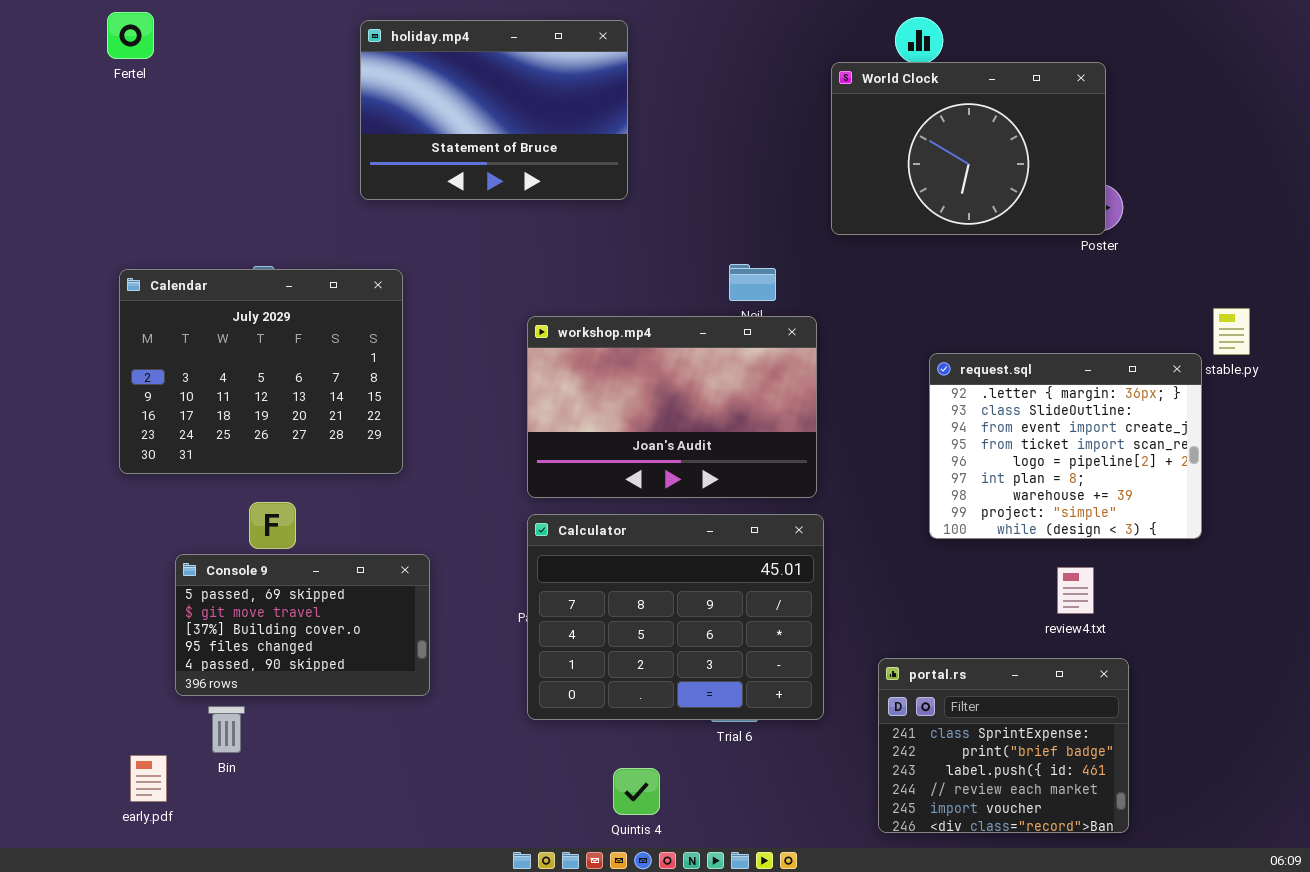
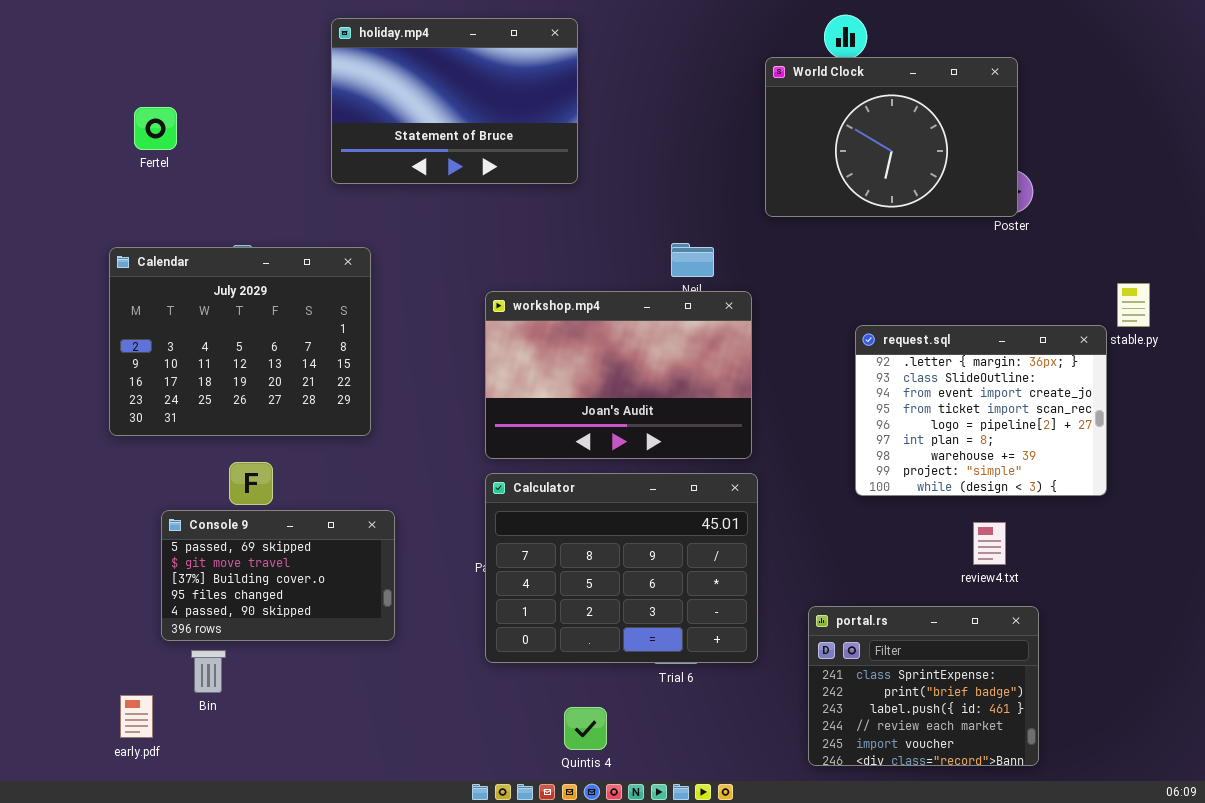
Fertel: [107,12,154,59] -> [134,107,177,150], moved

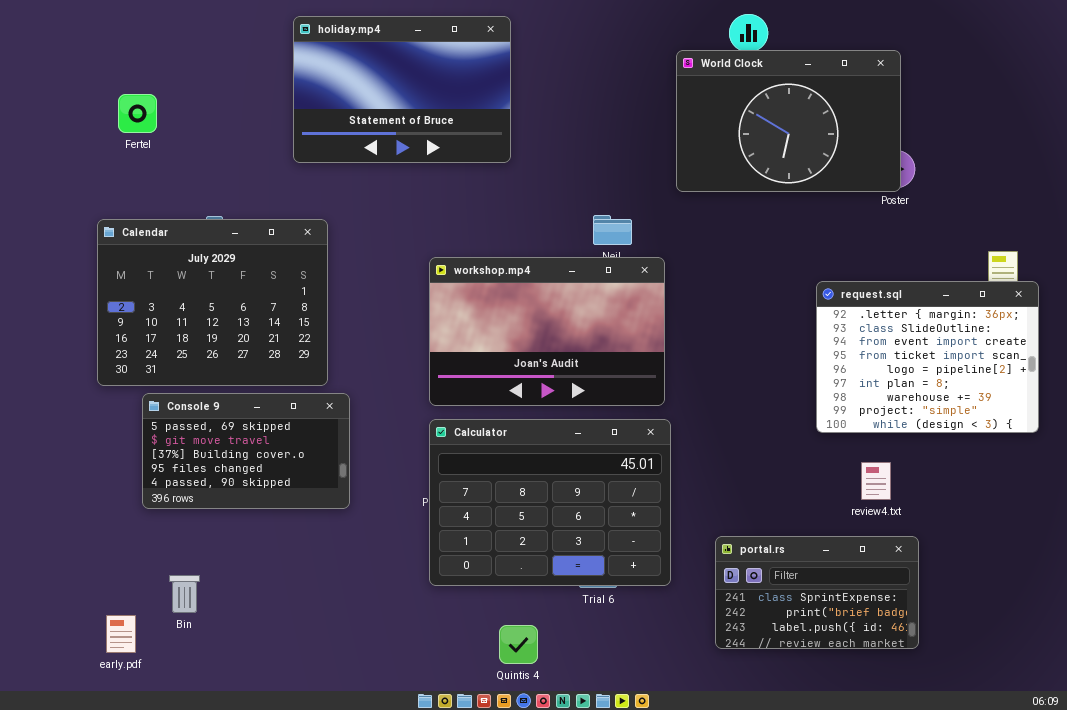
request.sql: [855,325,1107,496] -> [816,281,1039,433], moved
Console 9: [161,510,395,641] -> [142,393,350,509], moved
portal.rs: [808,606,1039,766] -> [715,536,919,649], resized

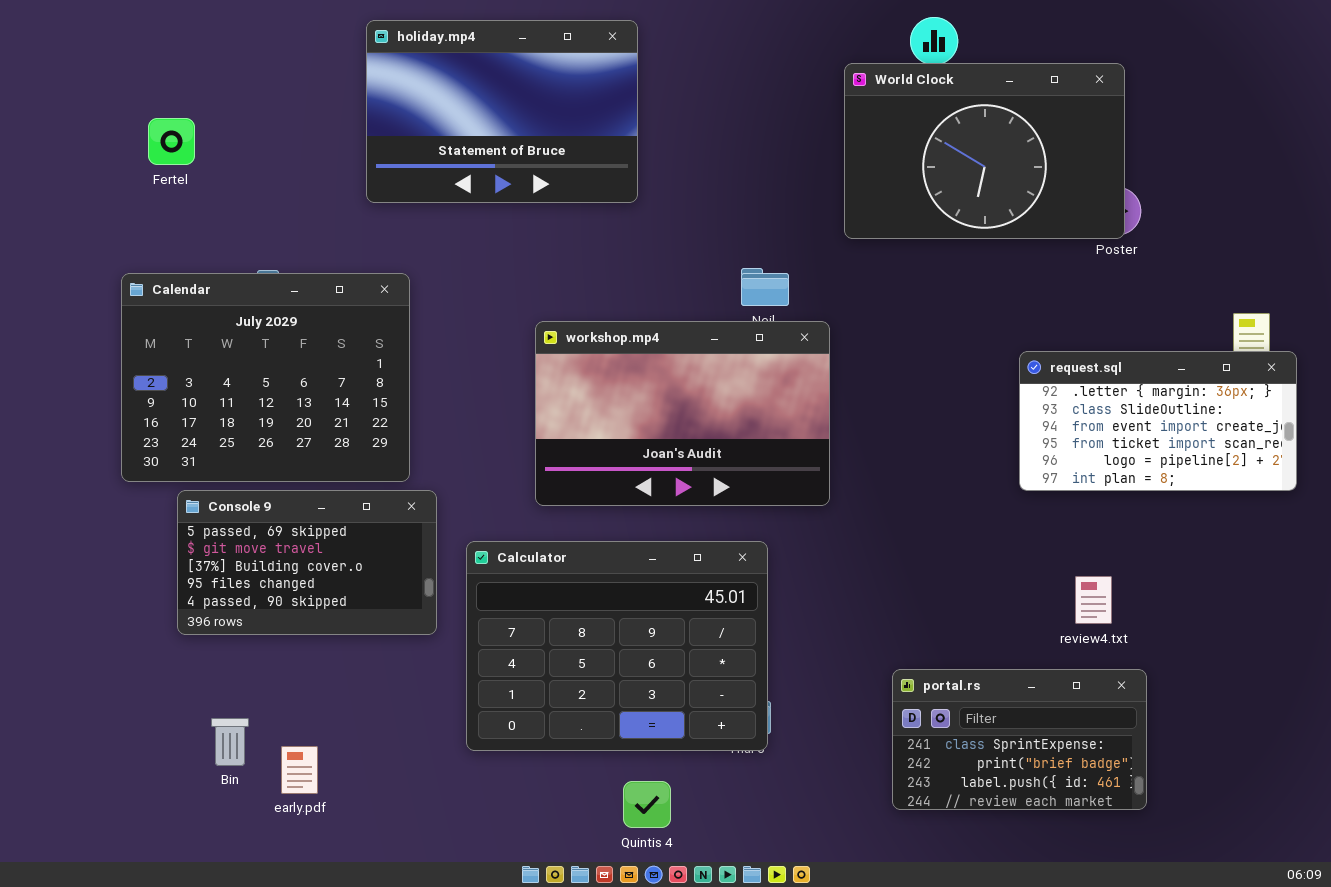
request.sql: [816,281,1039,433] -> [1019,351,1297,491], resized
Calculator: [429,419,671,586] -> [466,541,768,751], moved
early.pdf: [106,615,136,653] -> [281,746,318,794], moved

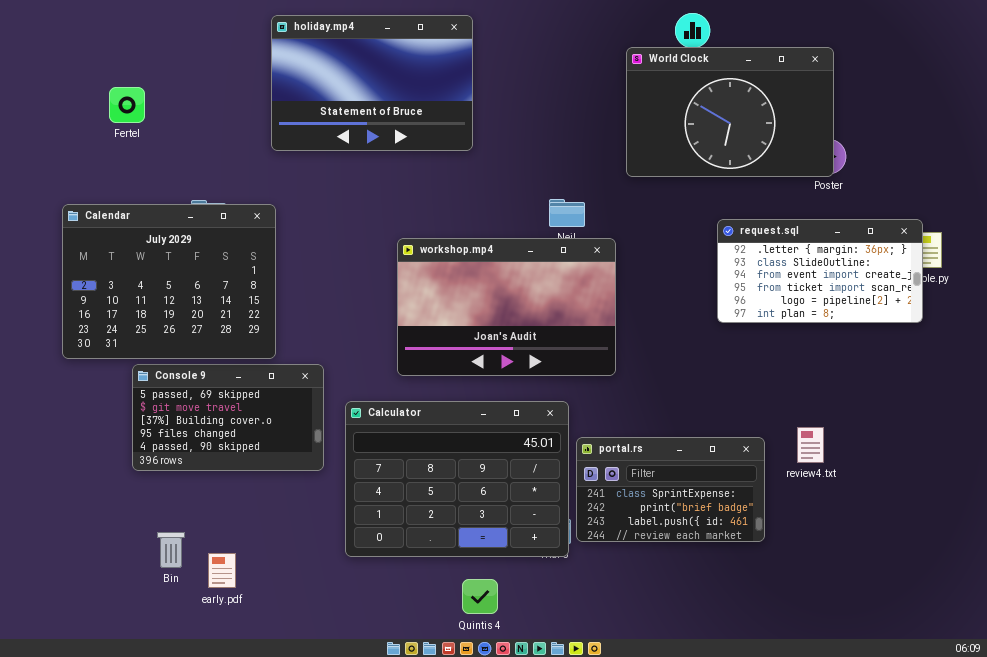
Calendar: [121,273,410,482] -> [62,204,276,359], moved
request.sql: [1019,351,1297,491] -> [717,219,923,323], moved
portal.rs: [892,669,1147,810] -> [576,437,765,542], moved

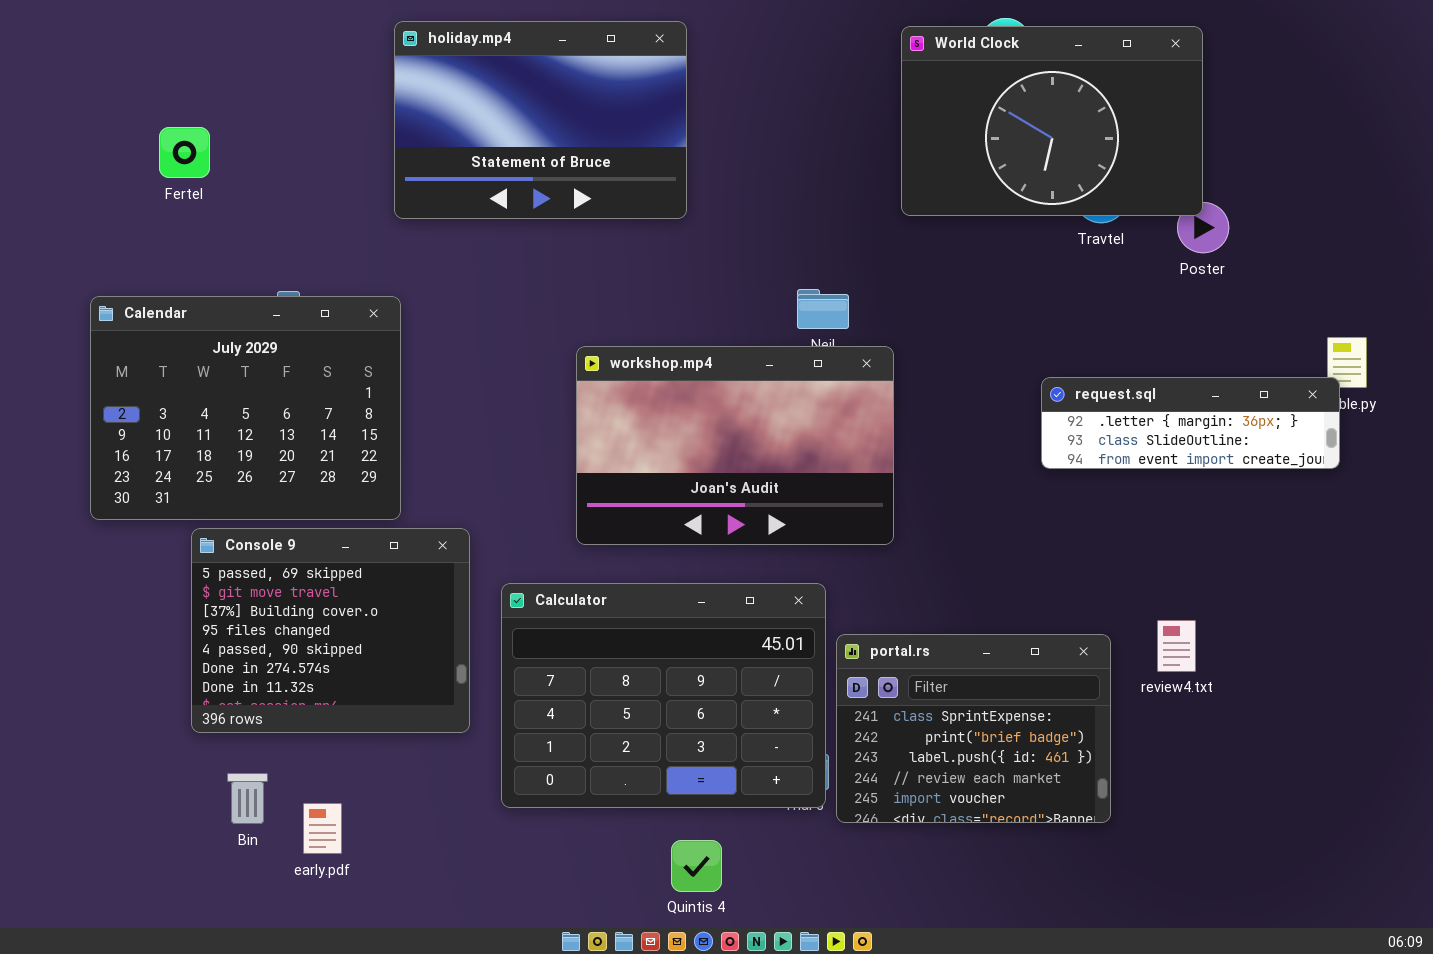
World Clock: [626,47,834,177] -> [901,26,1203,216], moved
request.sql: [717,219,923,323] -> [1041,377,1340,469], resized
Console 9: [132,364,324,471] -> [191,528,470,733], resized
portal.rs: [576,437,765,542] -> [836,634,1111,823], resized

